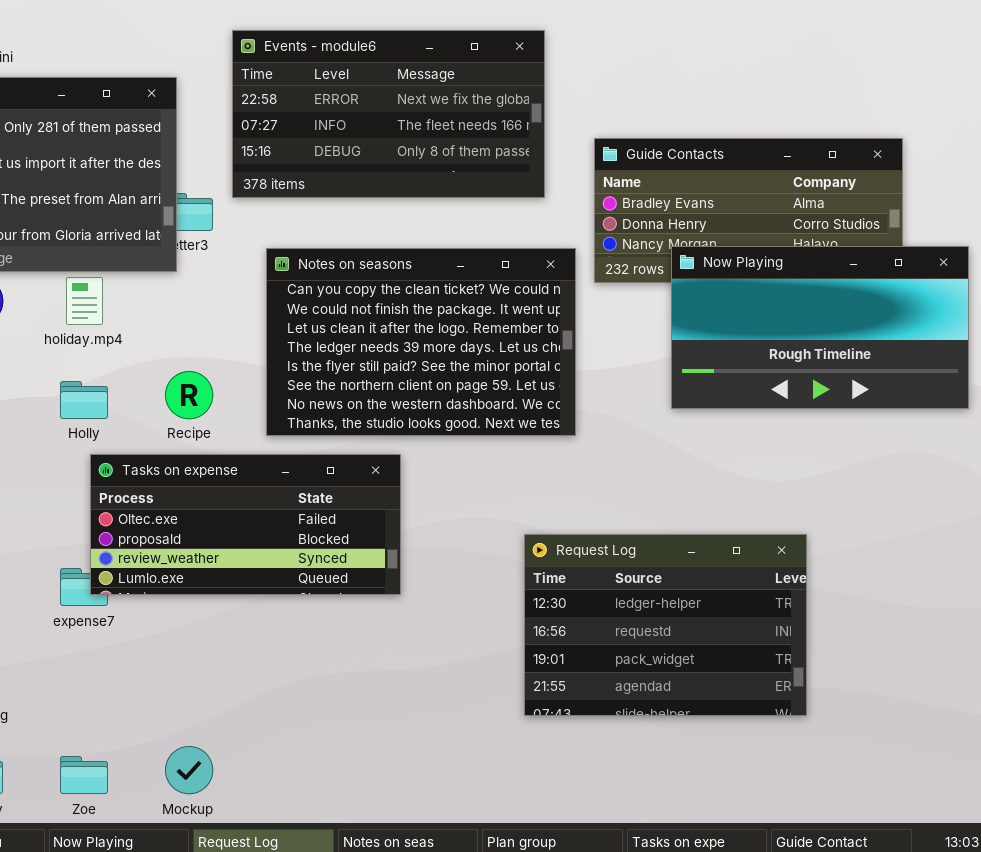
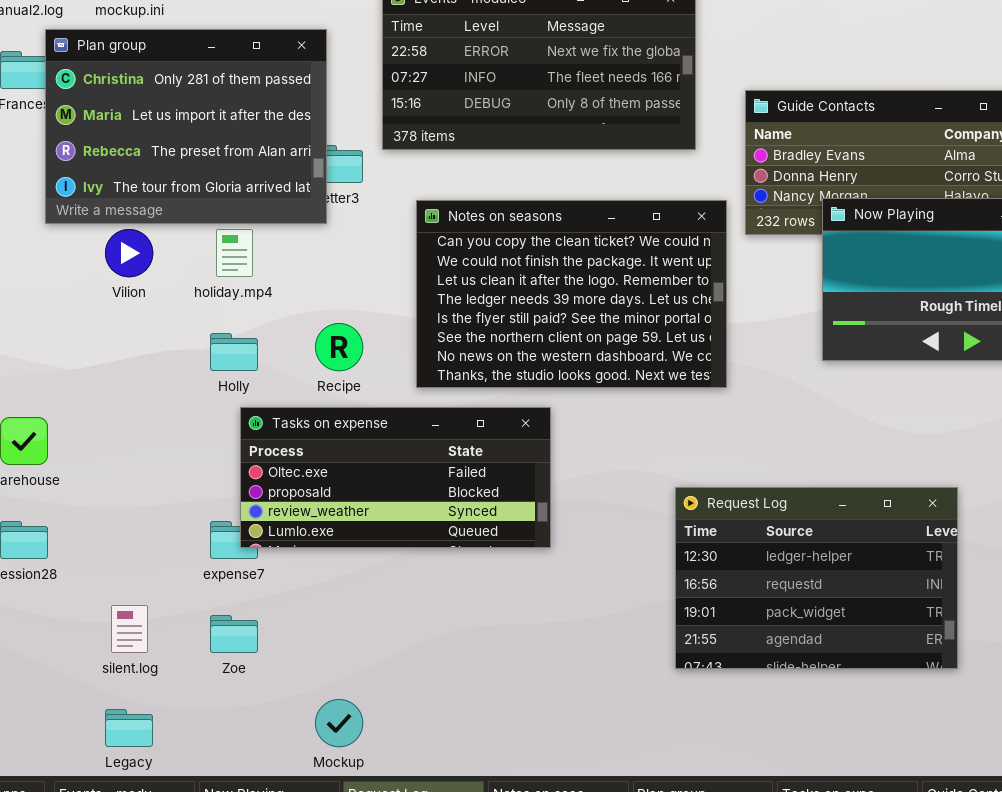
Zoe: [60,756,108,794] -> [210,615,258,653], moved

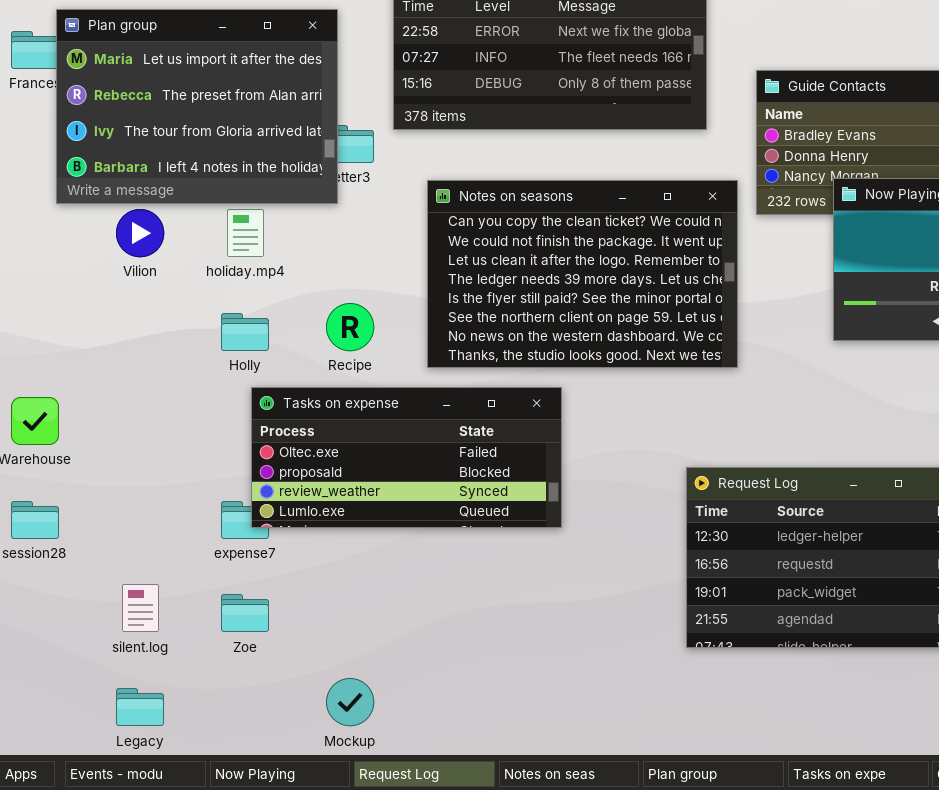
Plan group: [45,29,327,224] -> [56,9,338,204], scrolled down 1 row

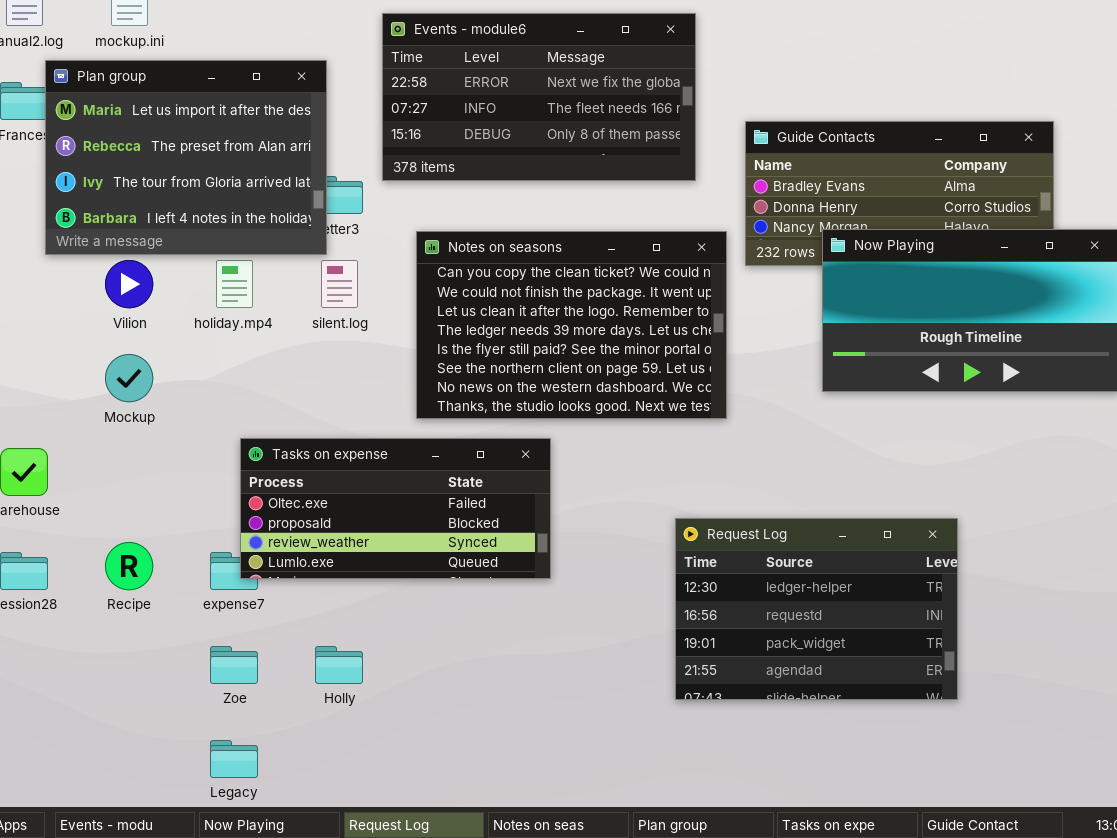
Recipe: [326,303,374,351] -> [105,542,153,590], moved
Holly: [221,313,269,351] -> [315,646,363,684], moved
silent.log: [122,584,159,632] -> [321,260,358,308], moved
Mockup: [326,678,374,726] -> [105,354,153,402], moved
Legacy: [116,688,164,726] -> [210,740,258,778], moved

